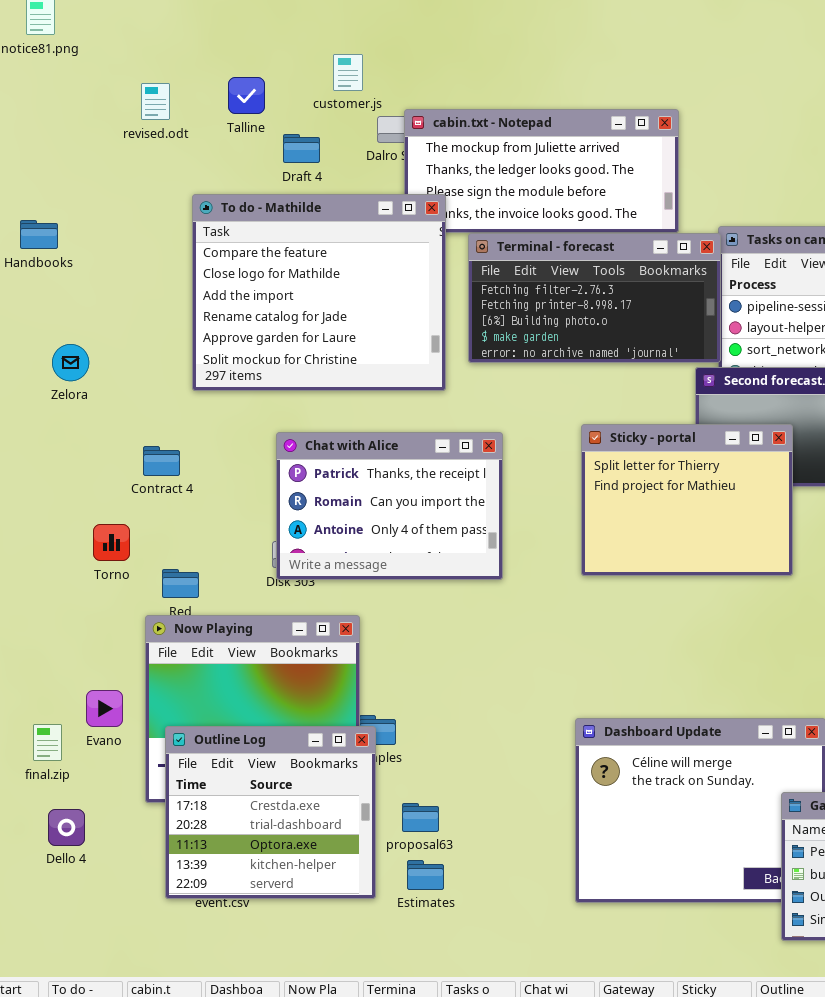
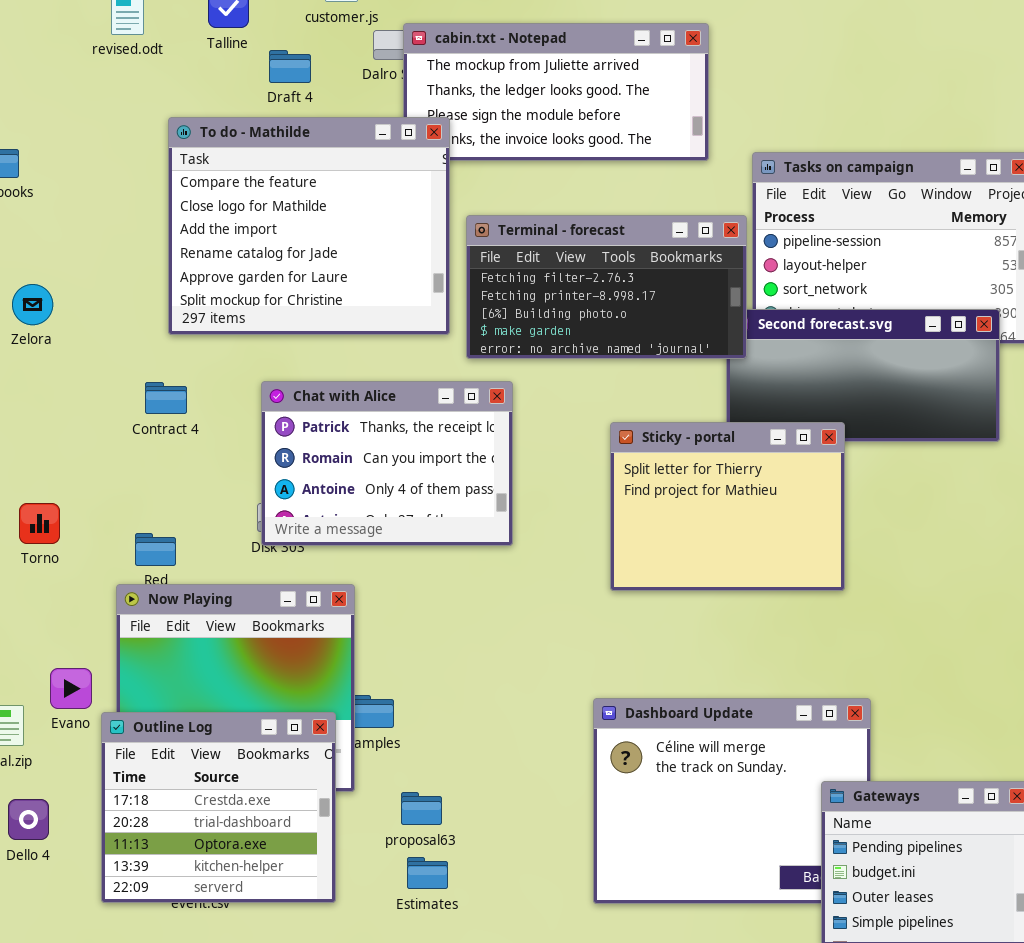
Terminal - forecast: [468,233,721,363] -> [466,215,747,359], moved
Sticky - portal: [581,424,793,576] -> [610,422,845,591], moved
Contract 4: [143,446,180,476] -> [145,382,187,414], moved
Torno: [93,524,130,561] -> [19,503,60,544], moved
Outline Log: [165,726,376,899] -> [101,712,336,903], moved

